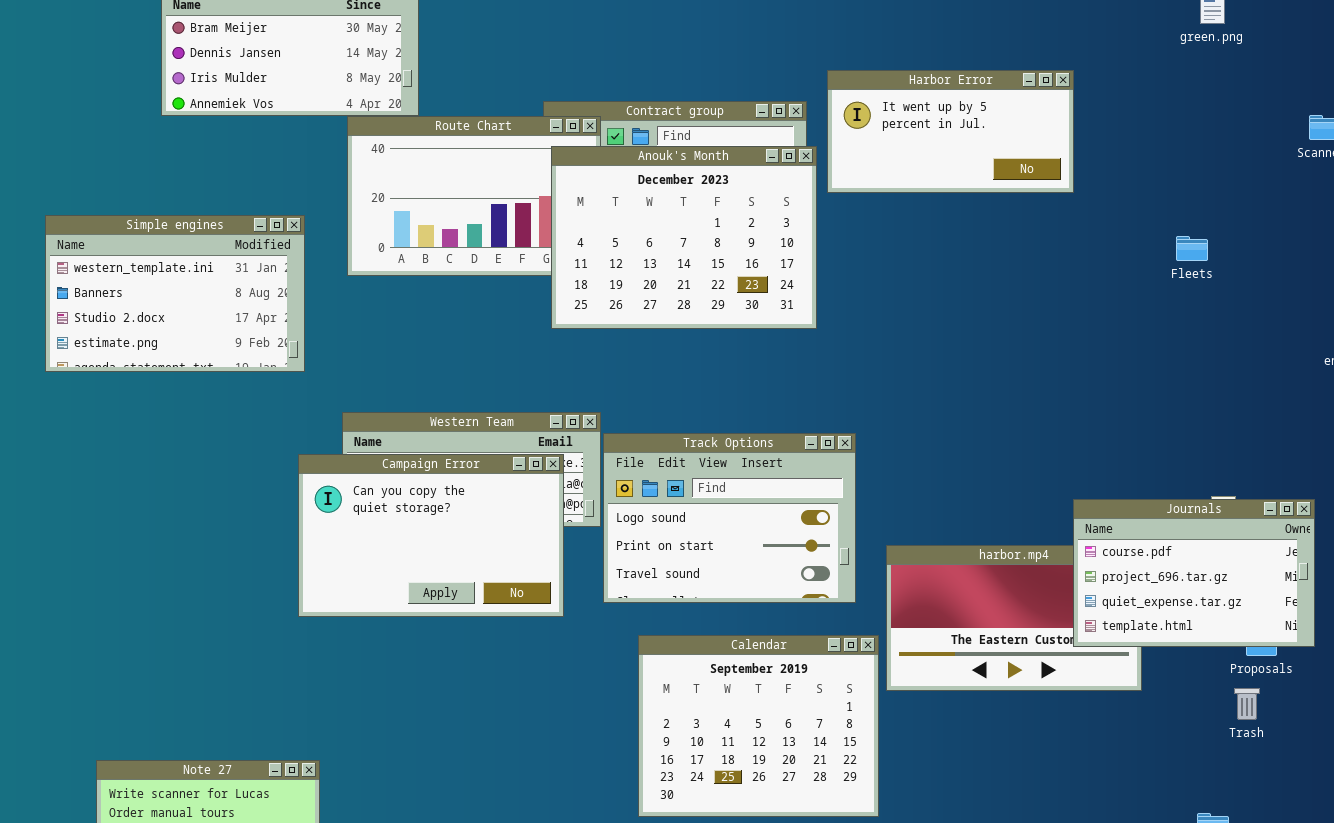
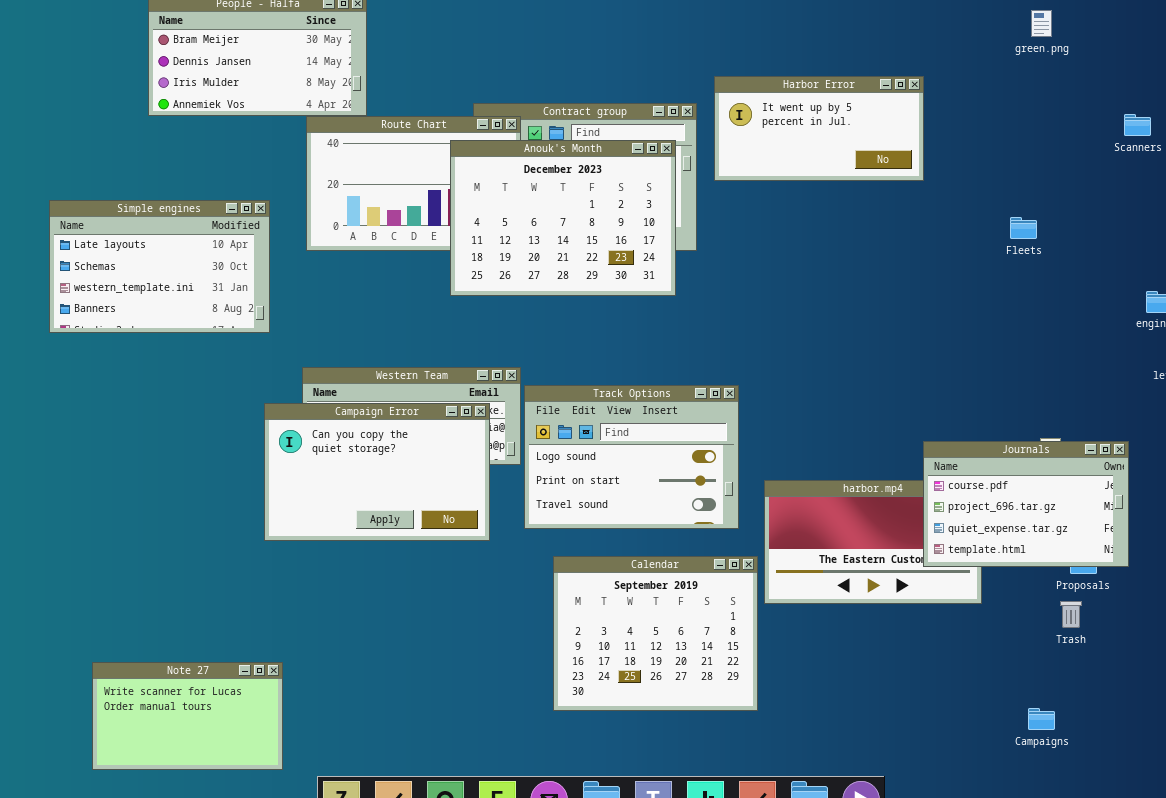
Anouk's Month: [551,146,817,329] -> [450,140,676,296], moved
Simple engines: [45,215,305,372] -> [49,200,270,333], scrolled up 2 rows

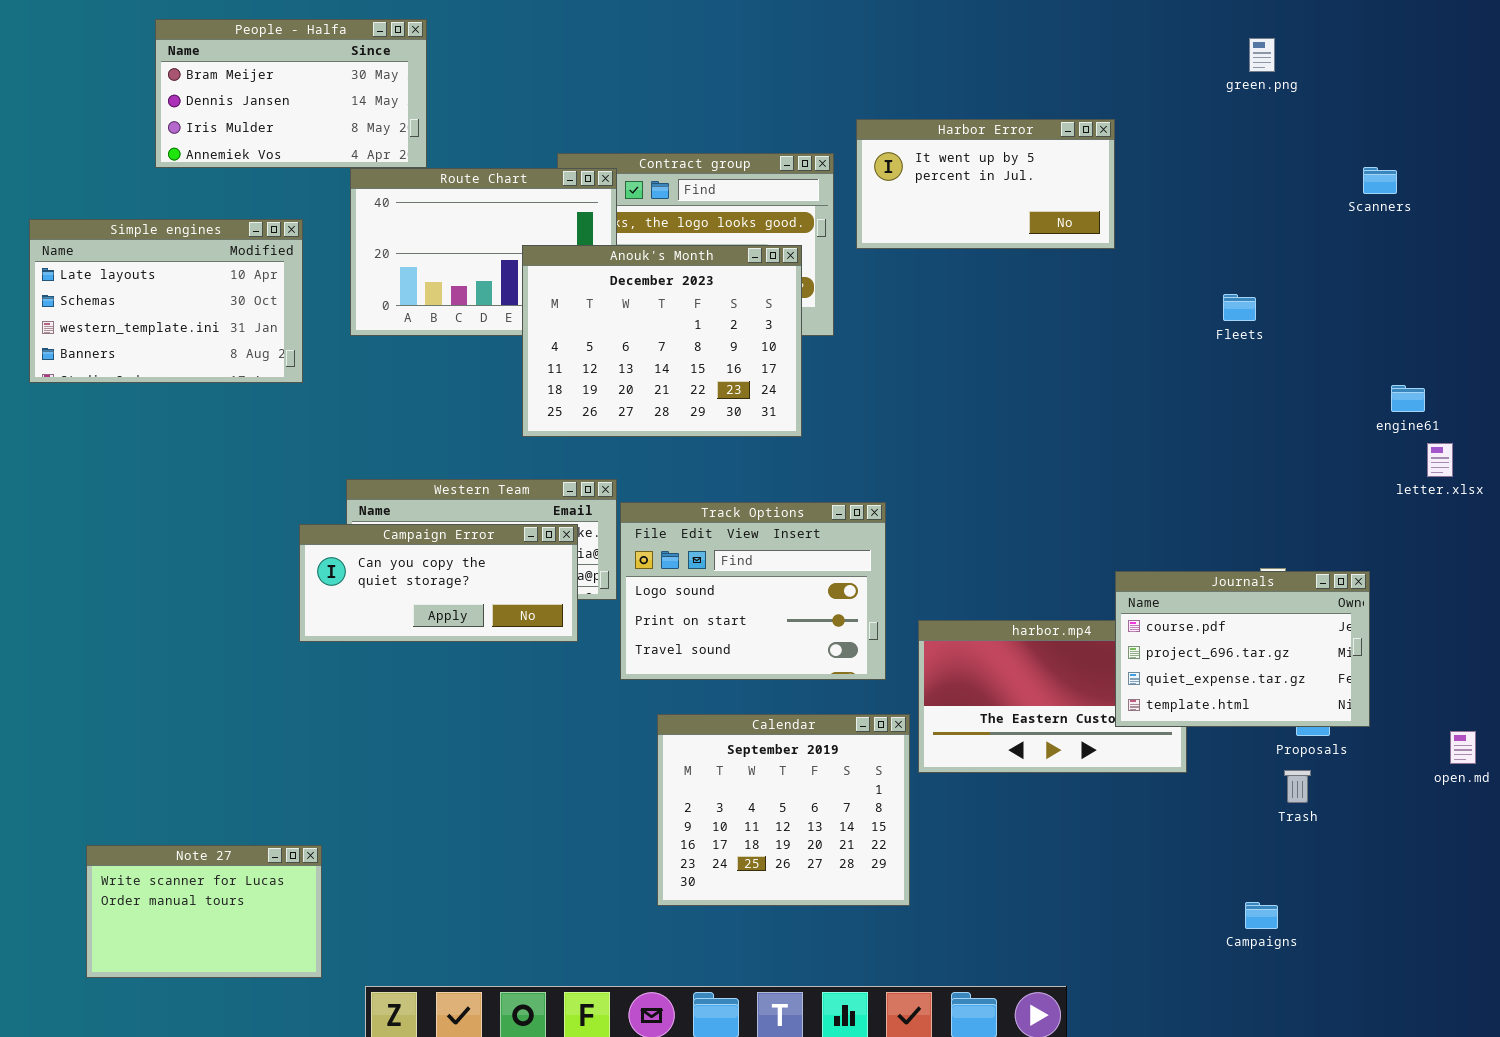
Anouk's Month: [450,140,676,296] -> [522,245,802,437], moved
Simple engines: [49,200,270,333] -> [29,219,303,383], moved
Campaign Error: [264,403,490,541] -> [299,524,578,642], resized

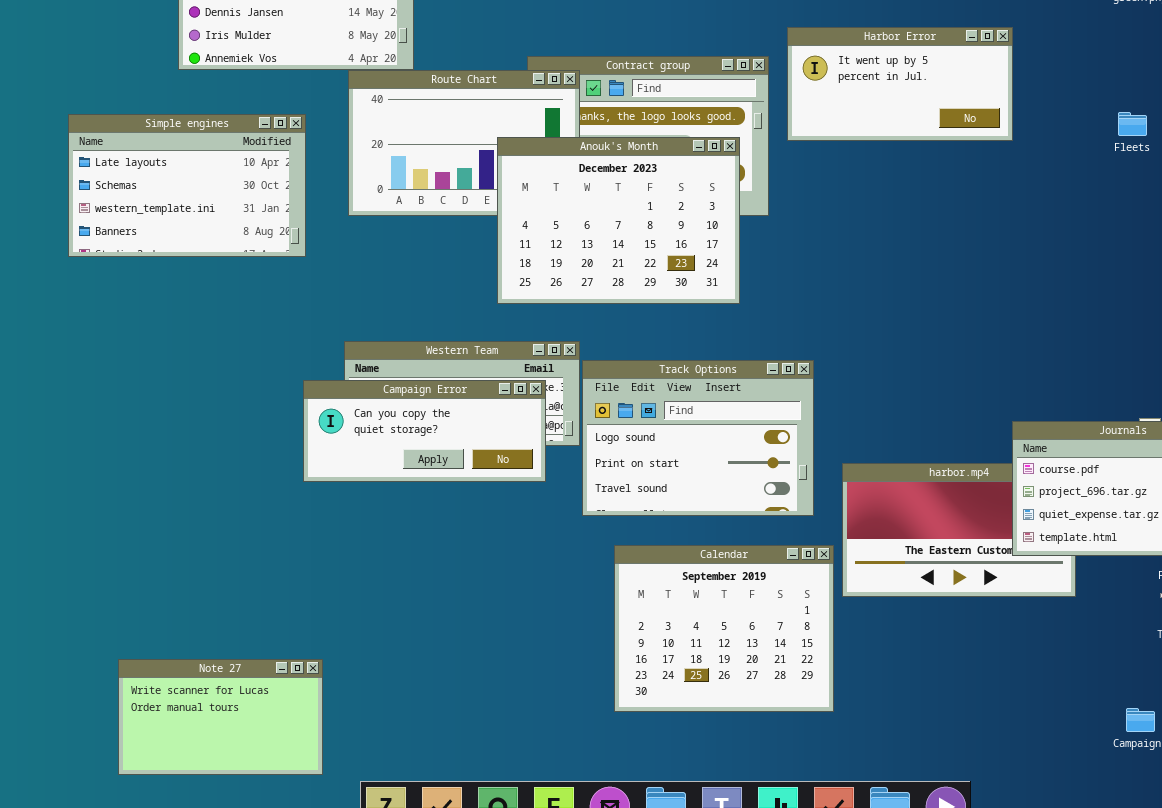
Fleets: [1223,294,1256,321] -> [1118,112,1147,136], moved

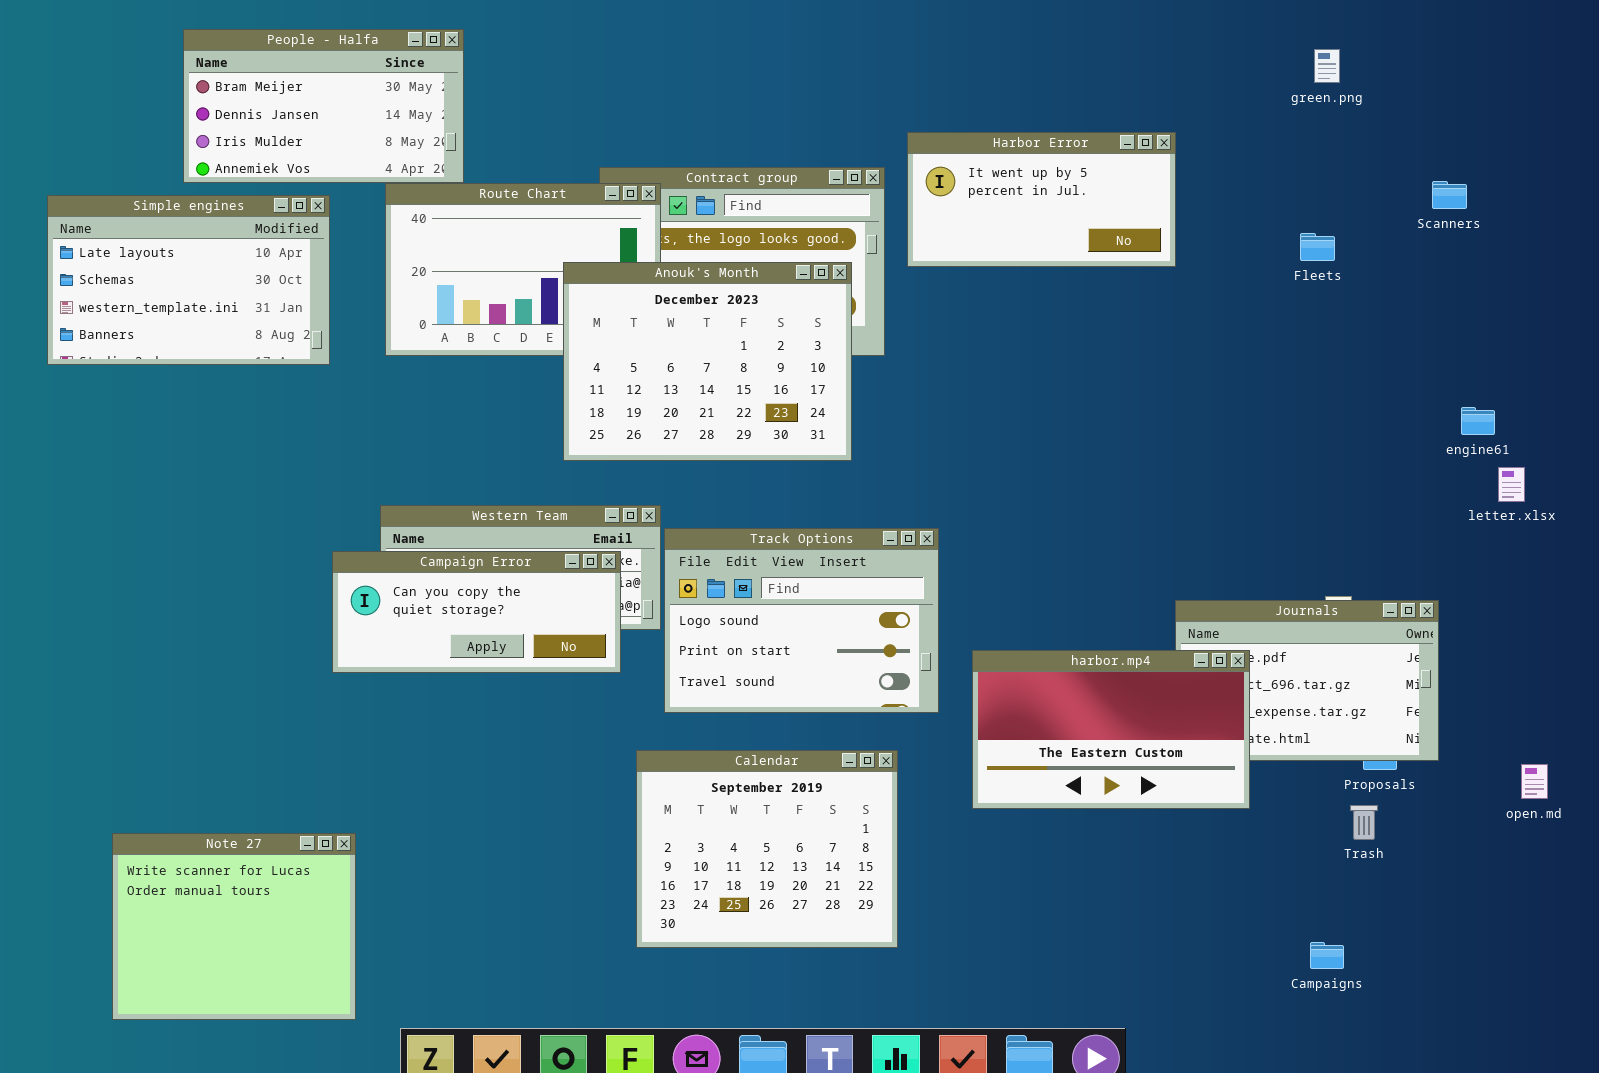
Simple engines: [68,114,306,257] -> [47,195,330,365], moved
harbor.mp4: [842,463,1076,597] -> [972,650,1250,809], raised
Calendar: [614,545,834,712] -> [636,750,898,948], moved
Note 27: [118,659,323,775] -> [112,833,356,1020], resized

